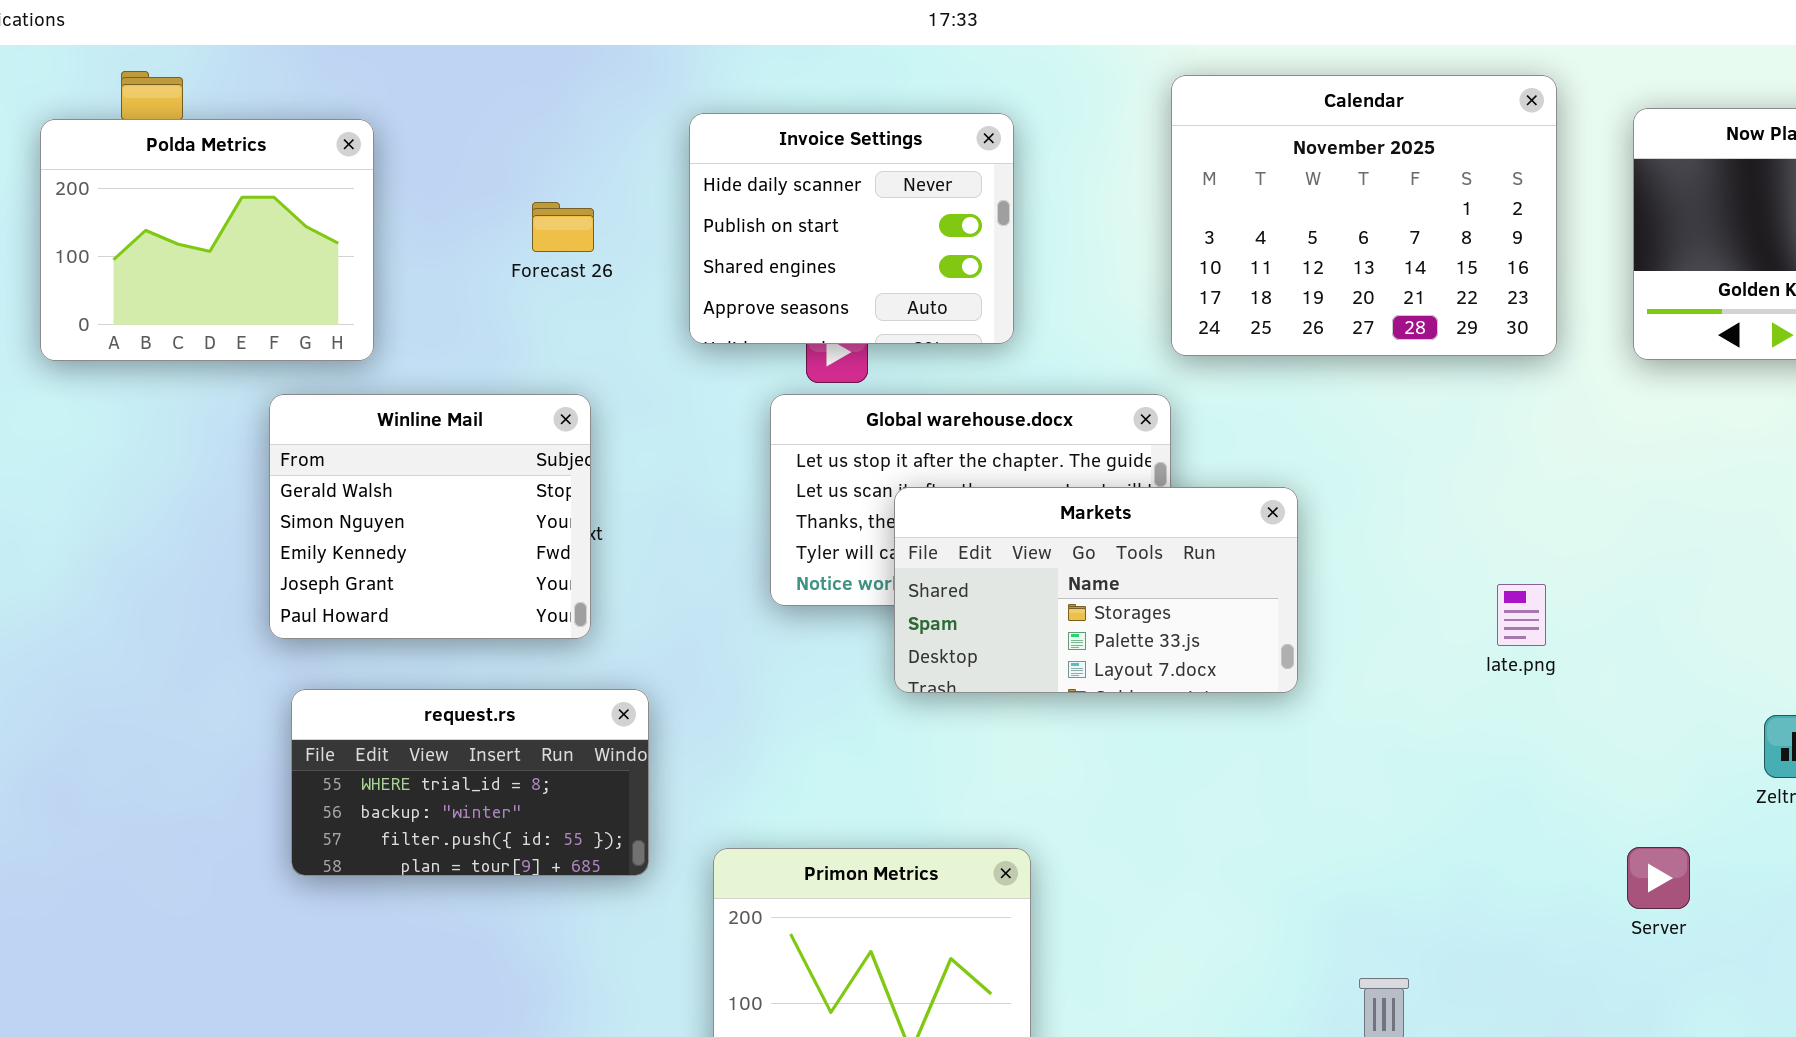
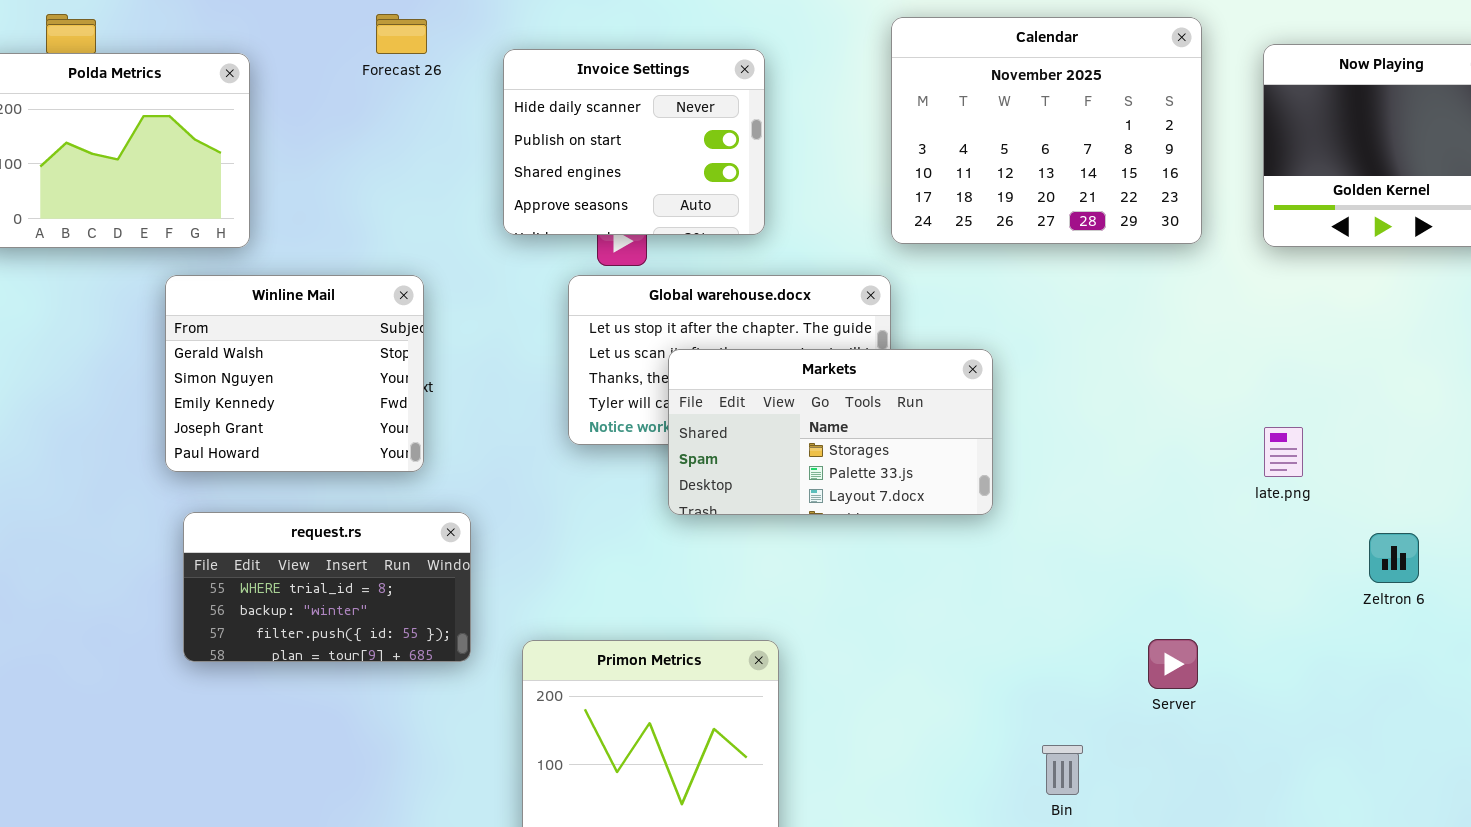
Forecast 26: [532,202,594,252] -> [376,14,427,54], moved
late.png: [1497,584,1546,646] -> [1264,427,1303,477], moved
Server: [1627,847,1690,909] -> [1148,639,1198,689], moved

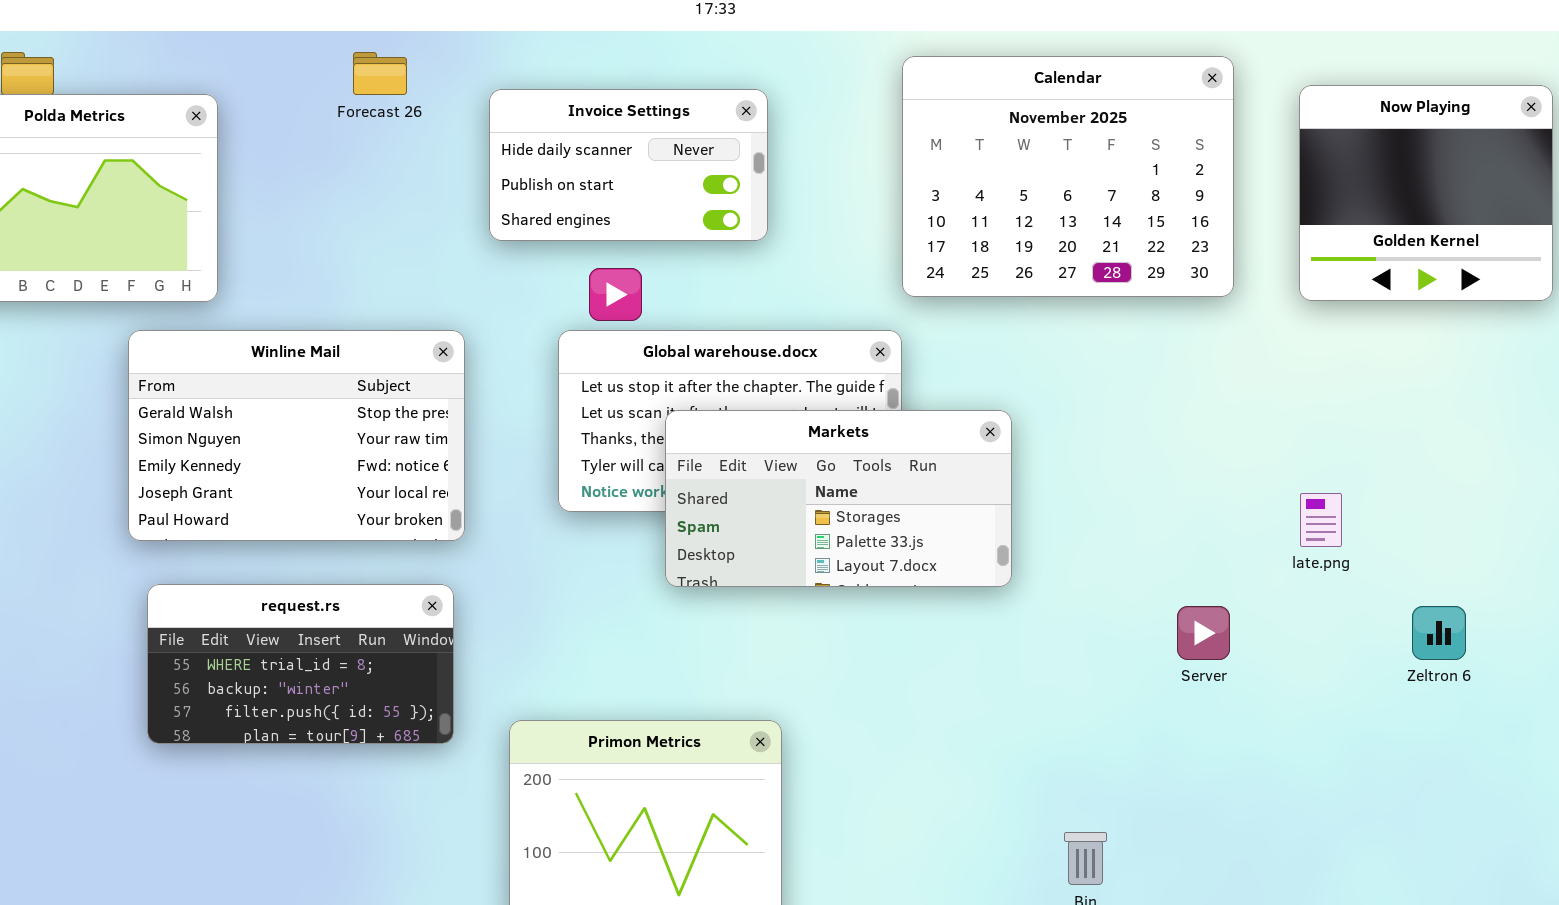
Invoice Settings: [503,49,765,235] -> [489,89,768,241], resized
Winline Mail: [165,275,424,472] -> [128,330,465,541], resized
Server: [1148,639,1198,689] -> [1177,606,1230,660], moved

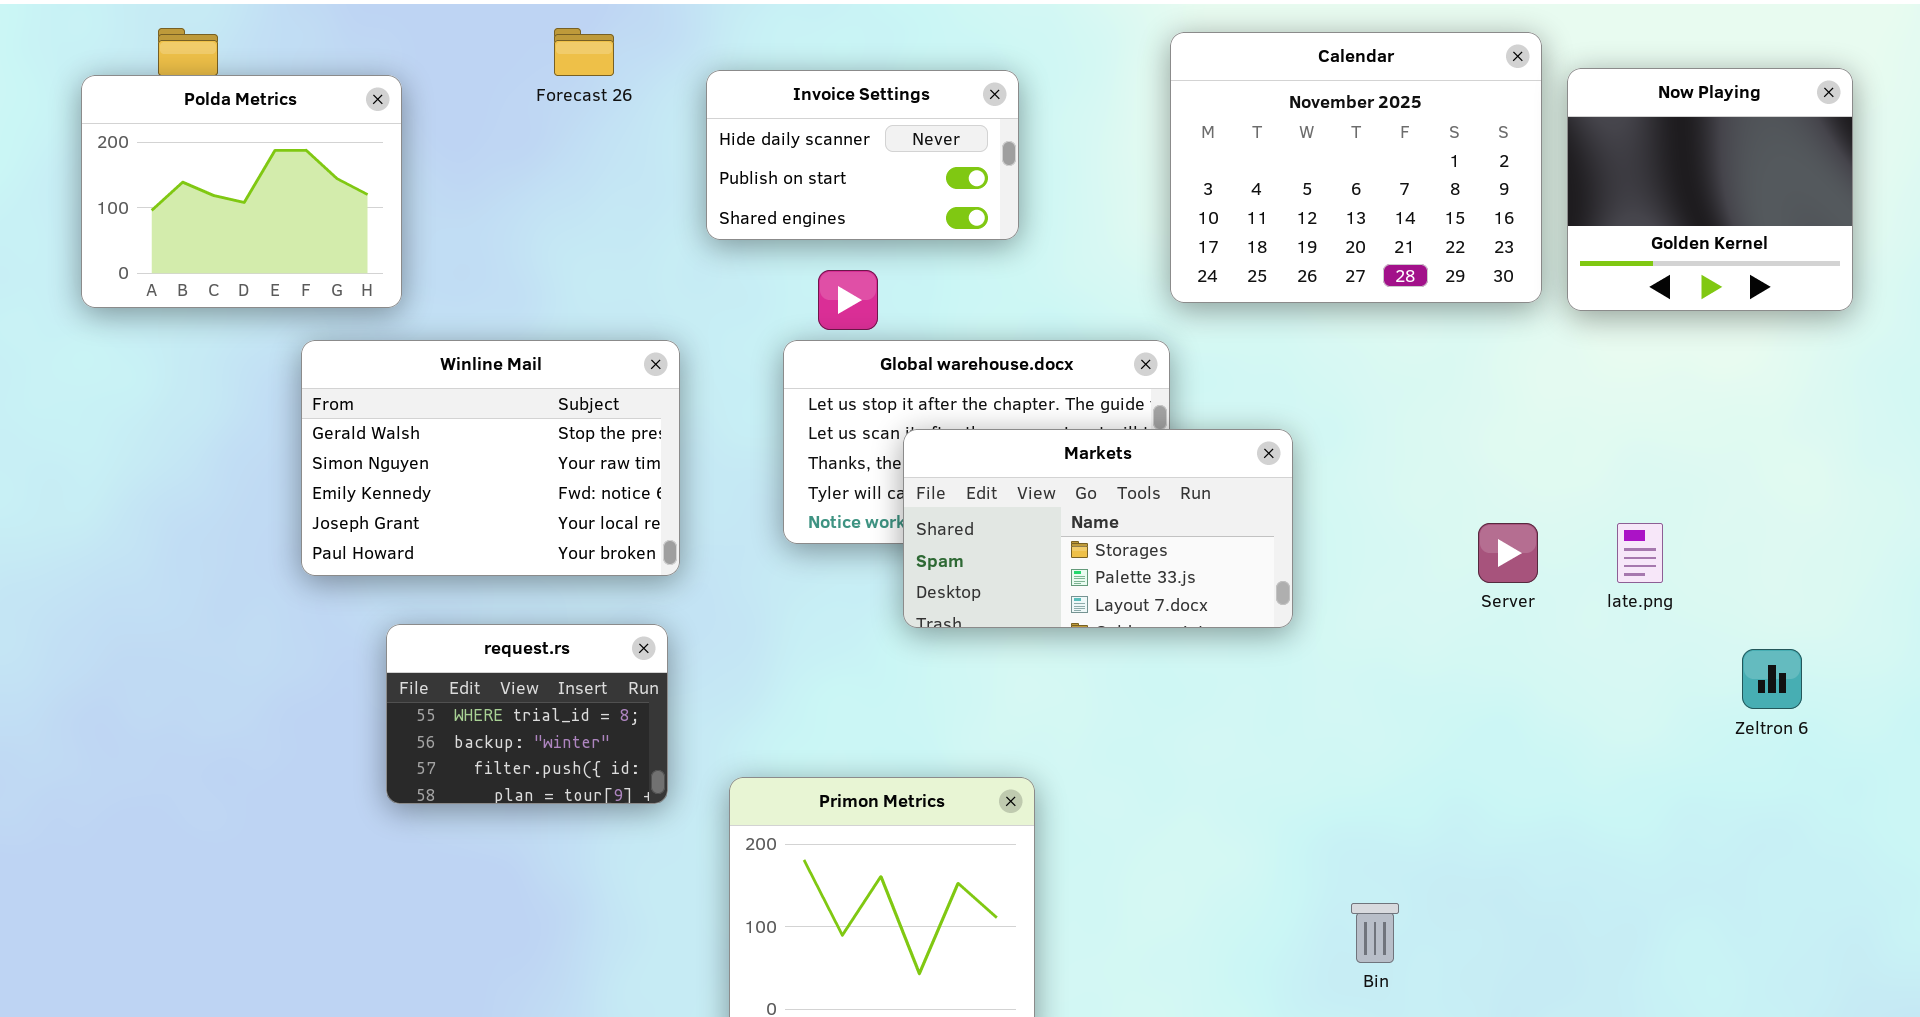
Now Playing: [1299,85,1553,301] -> [1567,68,1853,311], moved
request.rs: [147,584,454,744] -> [386,624,668,804], resized
Server: [1177,606,1230,660] -> [1478,523,1538,583], moved

